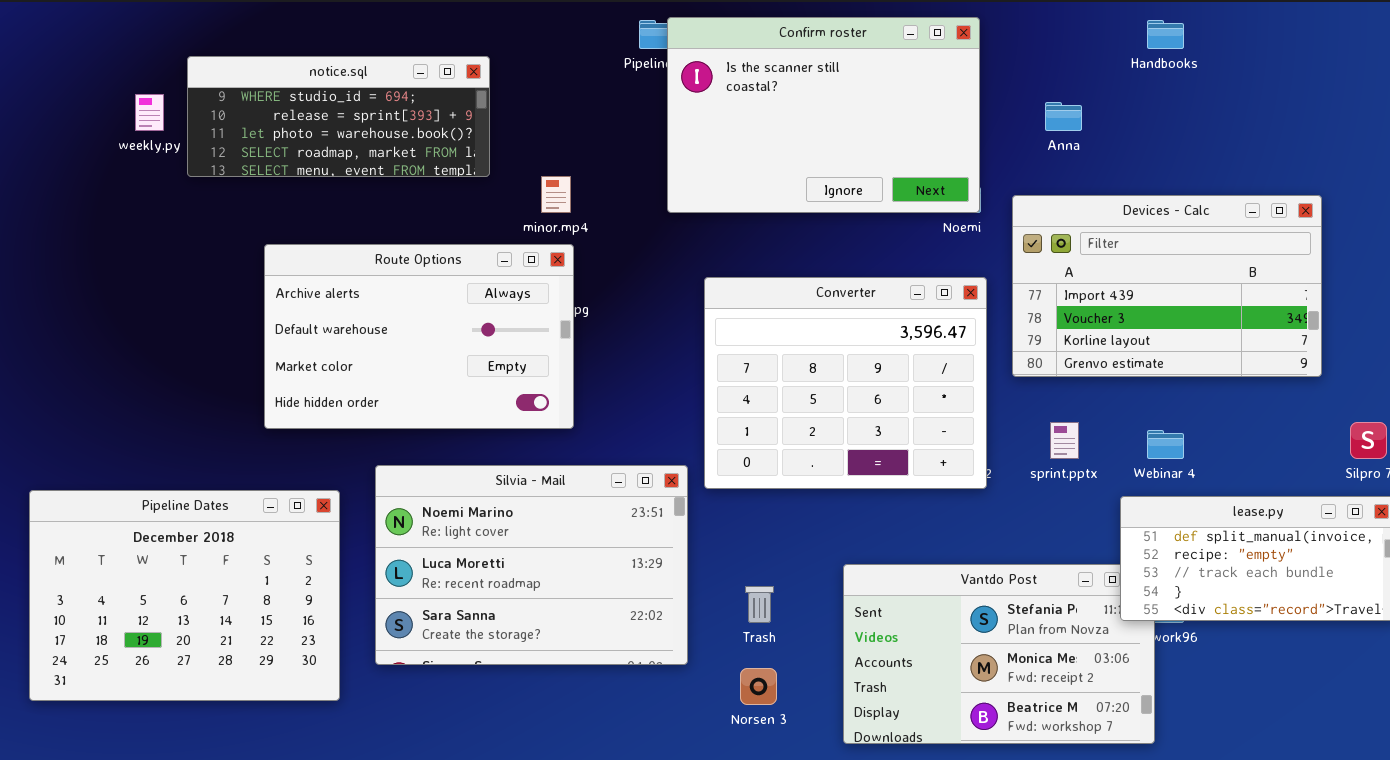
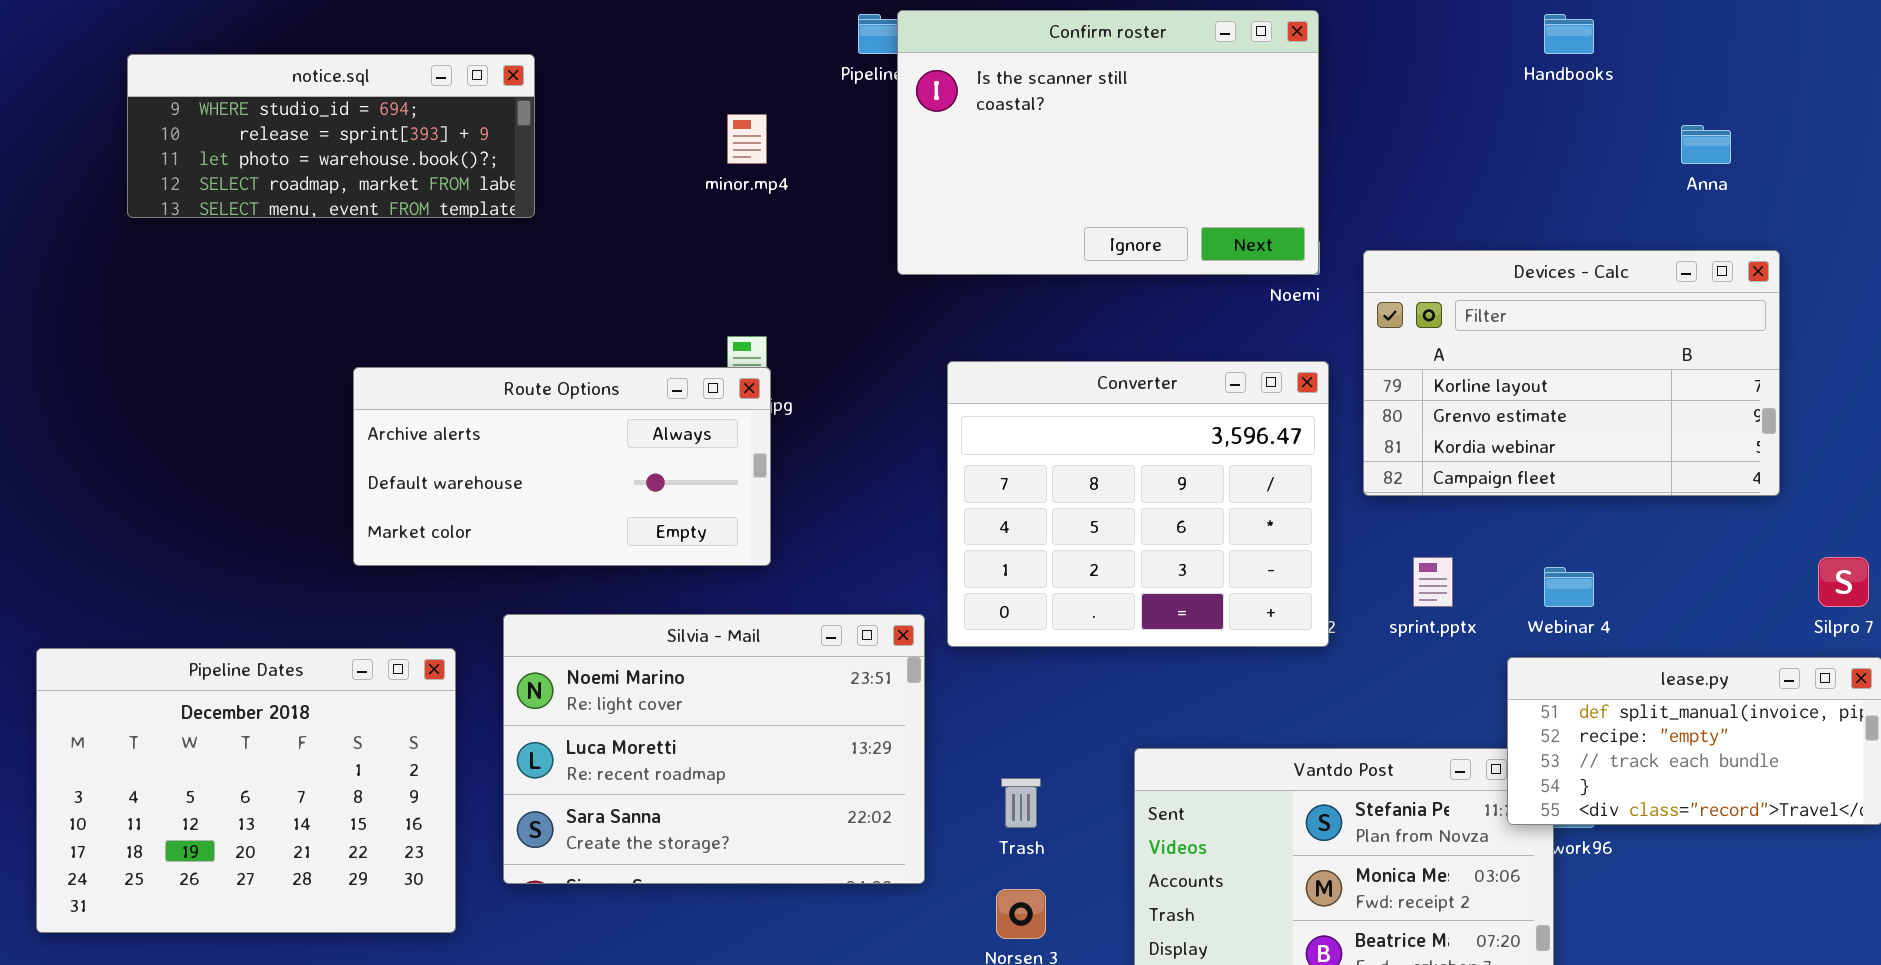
notice.sql: [187,56,490,177] -> [127,54,535,218], moved
Anna: [1045,102,1082,131] -> [1681,125,1731,164], moved
minor.mp4: [541,176,571,213] -> [727,114,767,164], moved
Devices - Calc: [1012,195,1322,377] -> [1363,250,1780,496], scrolled down 2 rows
Route Options: [264,244,574,429] -> [353,367,771,566], resized

